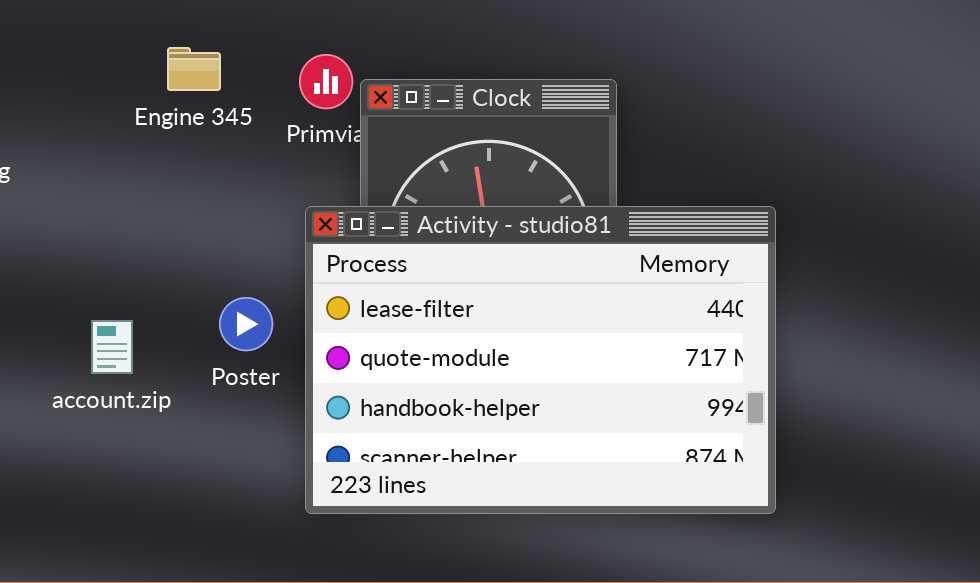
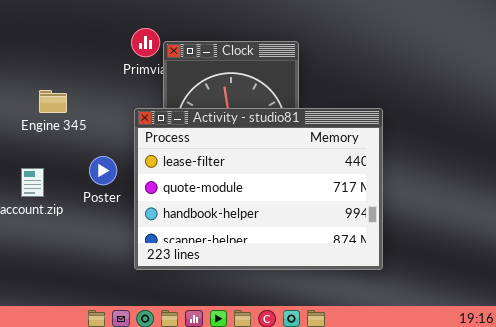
Engine 345: [167,47,221,91] -> [39,90,67,113], moved

